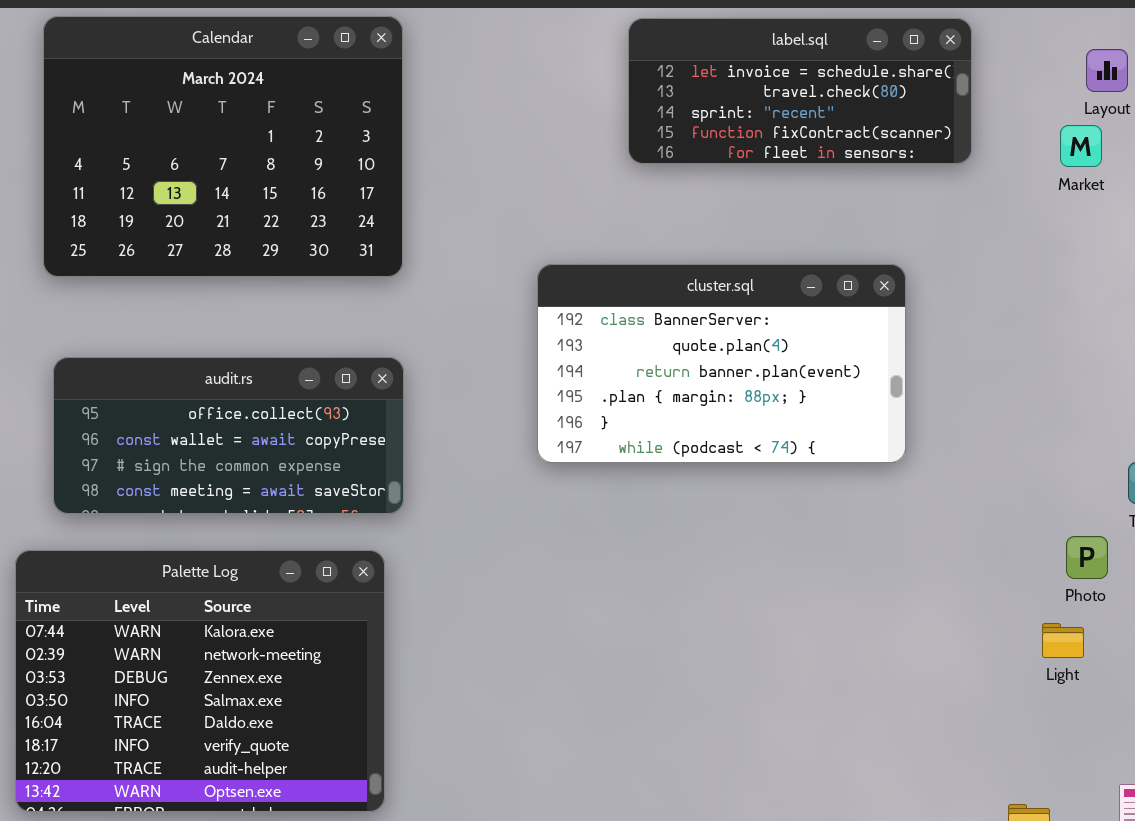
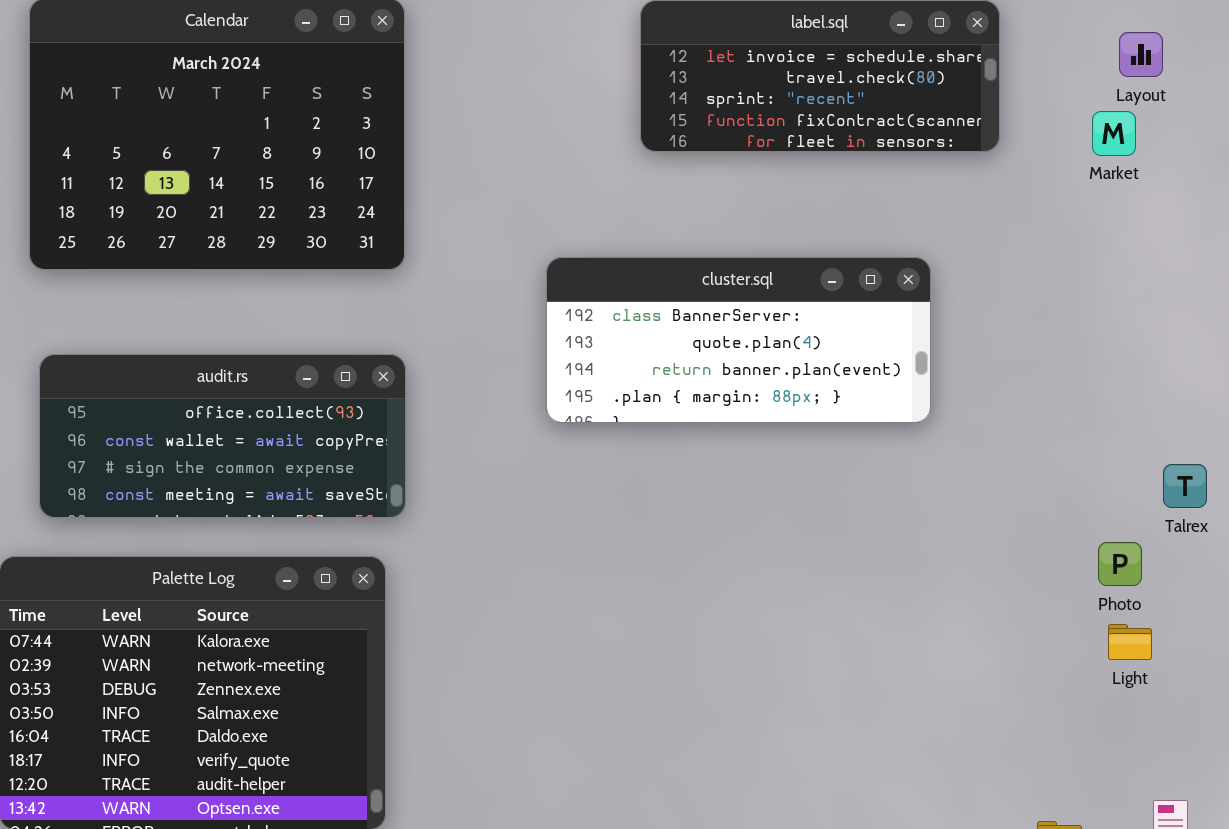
cluster.sql: [537,264,906,463] -> [546,257,931,423], resized
Light: [1042,623,1084,658] -> [1108,624,1152,660], moved

